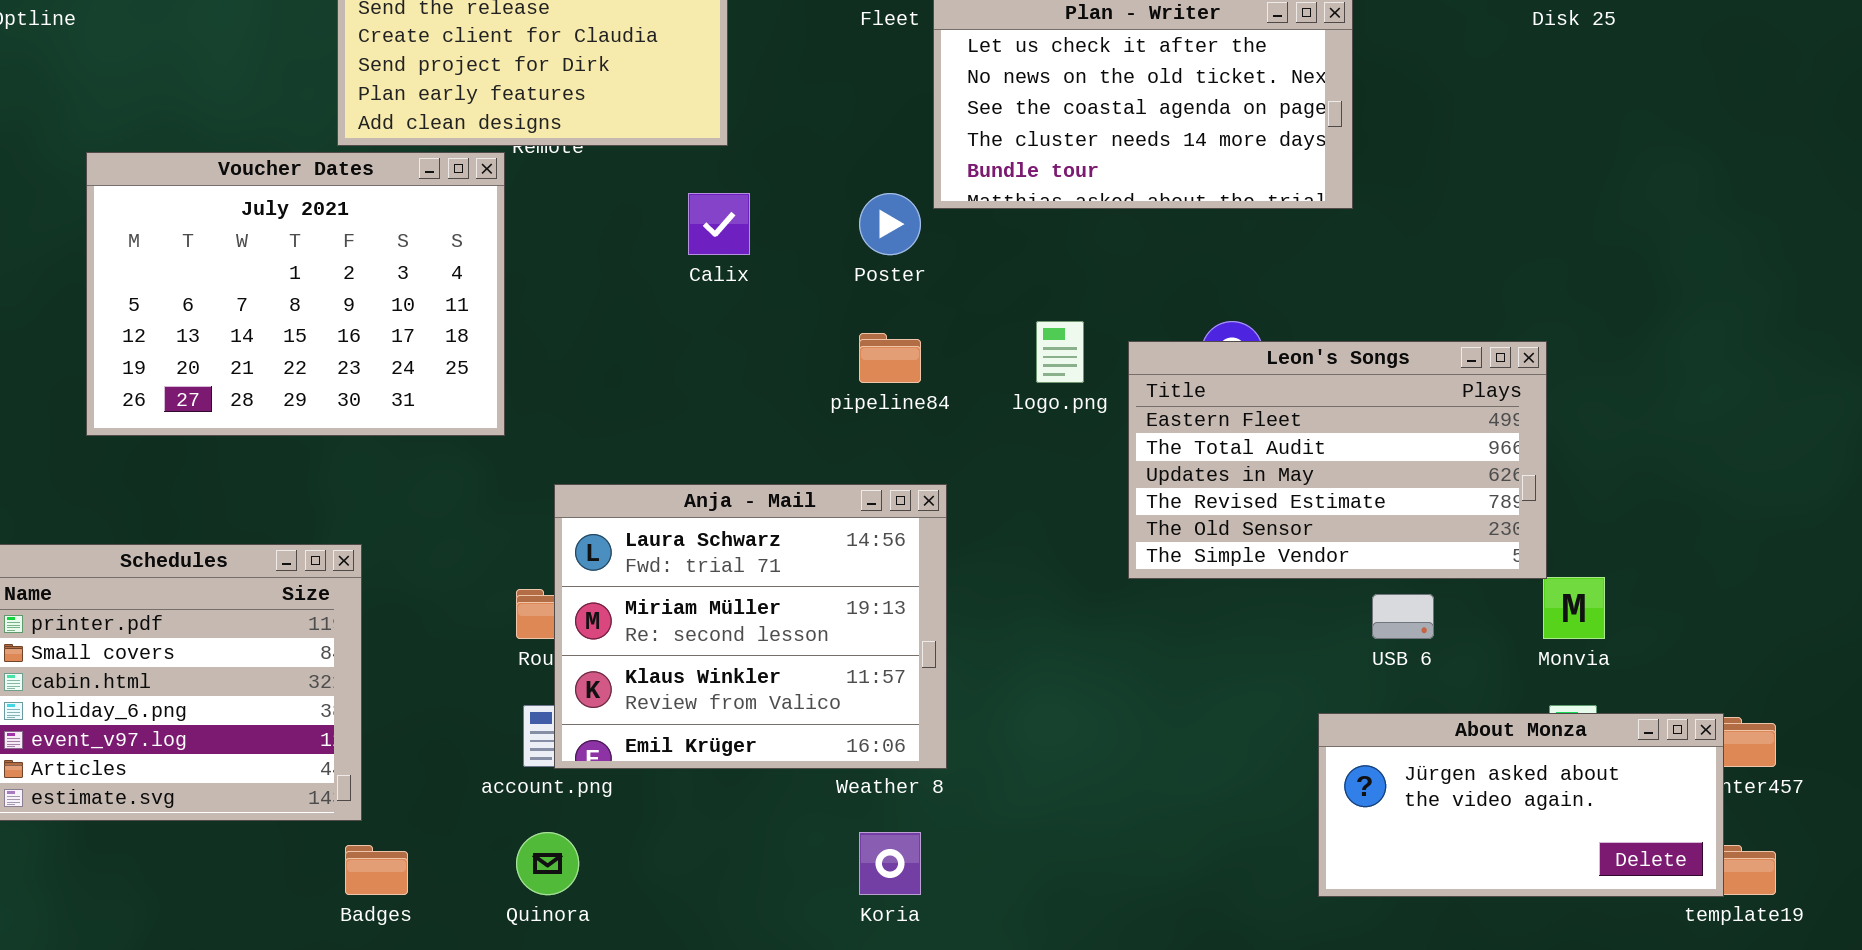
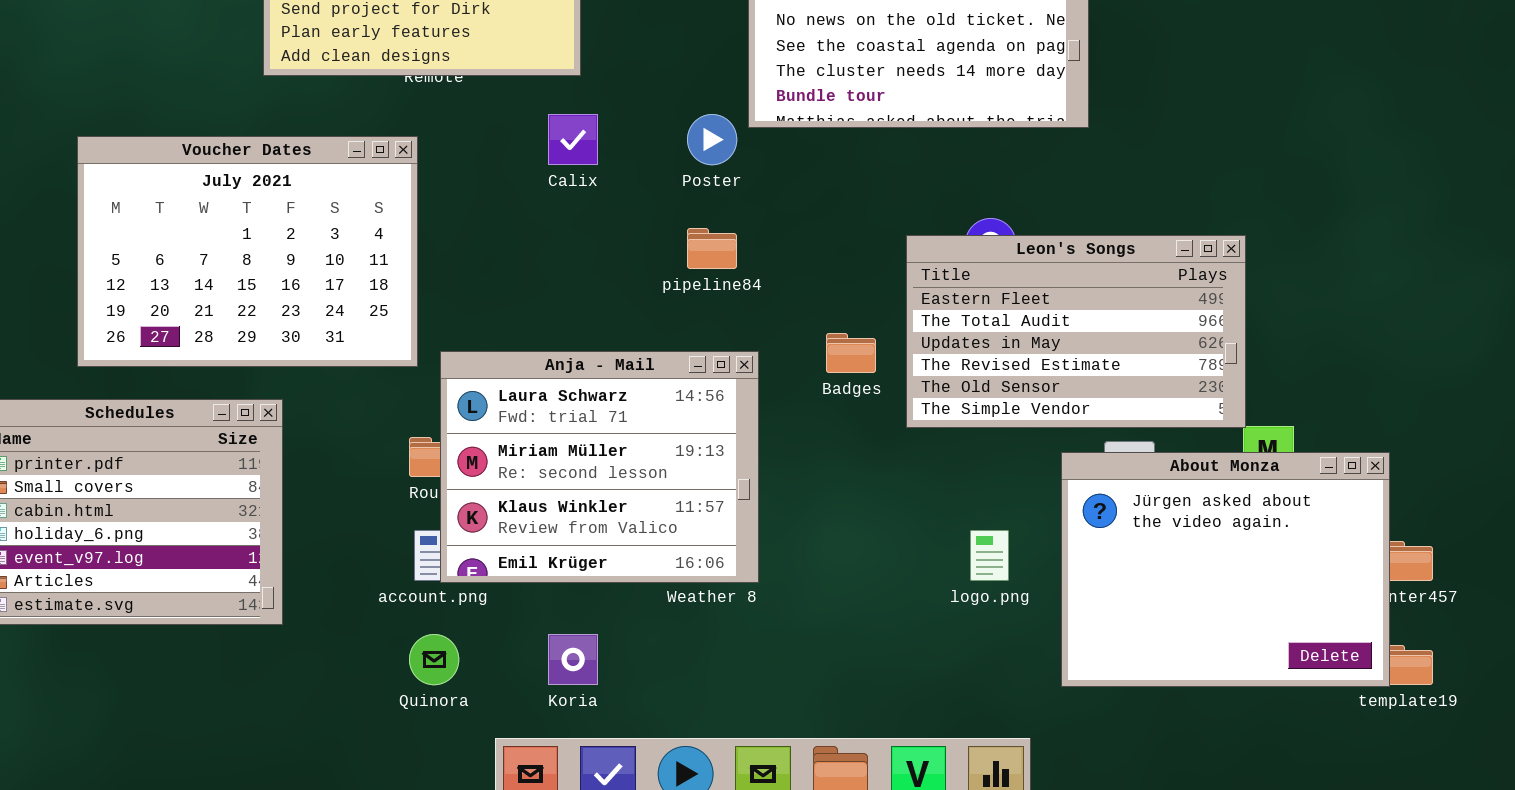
Voucher Dates: [86,152,505,436] -> [77,136,418,367], moved
logo.png: [1036,321,1084,383] -> [970,530,1009,581], moved
About Monza: [1318,713,1724,897] -> [1061,452,1390,687], resized
Koria: [859,832,921,895] -> [548,634,598,685], moved
Badges: [345,845,408,895] -> [826,333,876,373], moved

